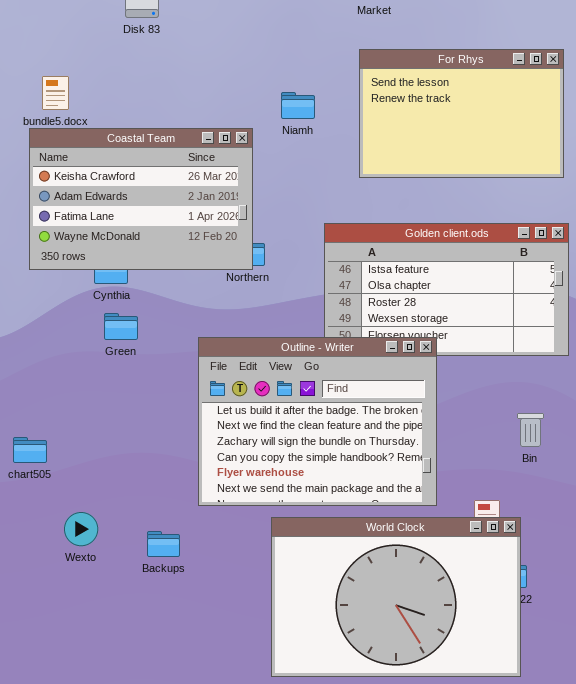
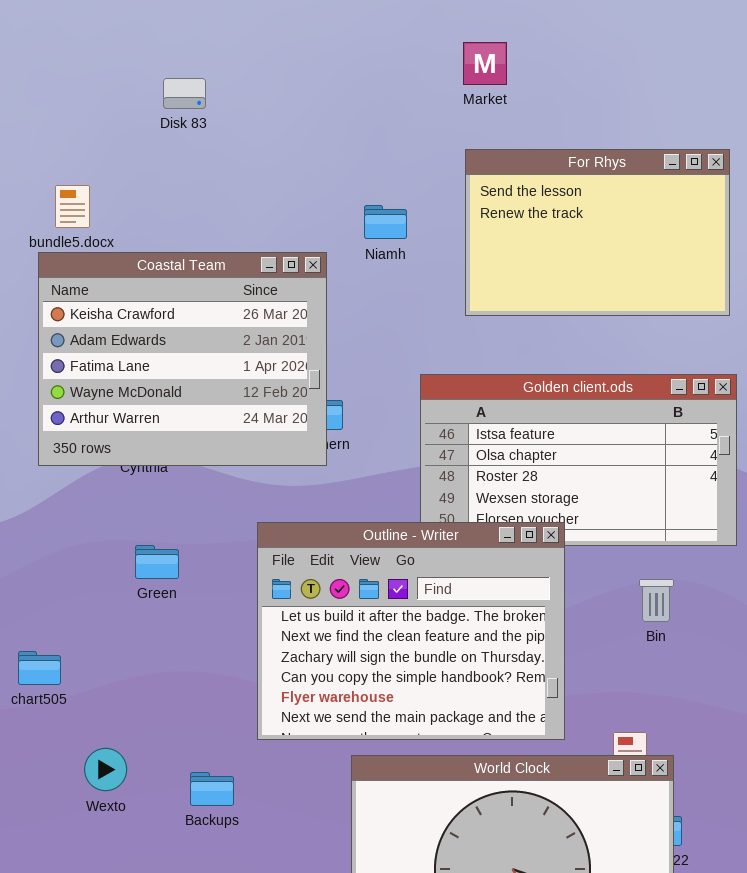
Coastal Team: [29,128,253,270] -> [38,252,327,466], resized
Green: [104,313,138,340] -> [135,545,179,579], moved
Bin: [517,413,544,447] -> [639,579,674,622], moved

